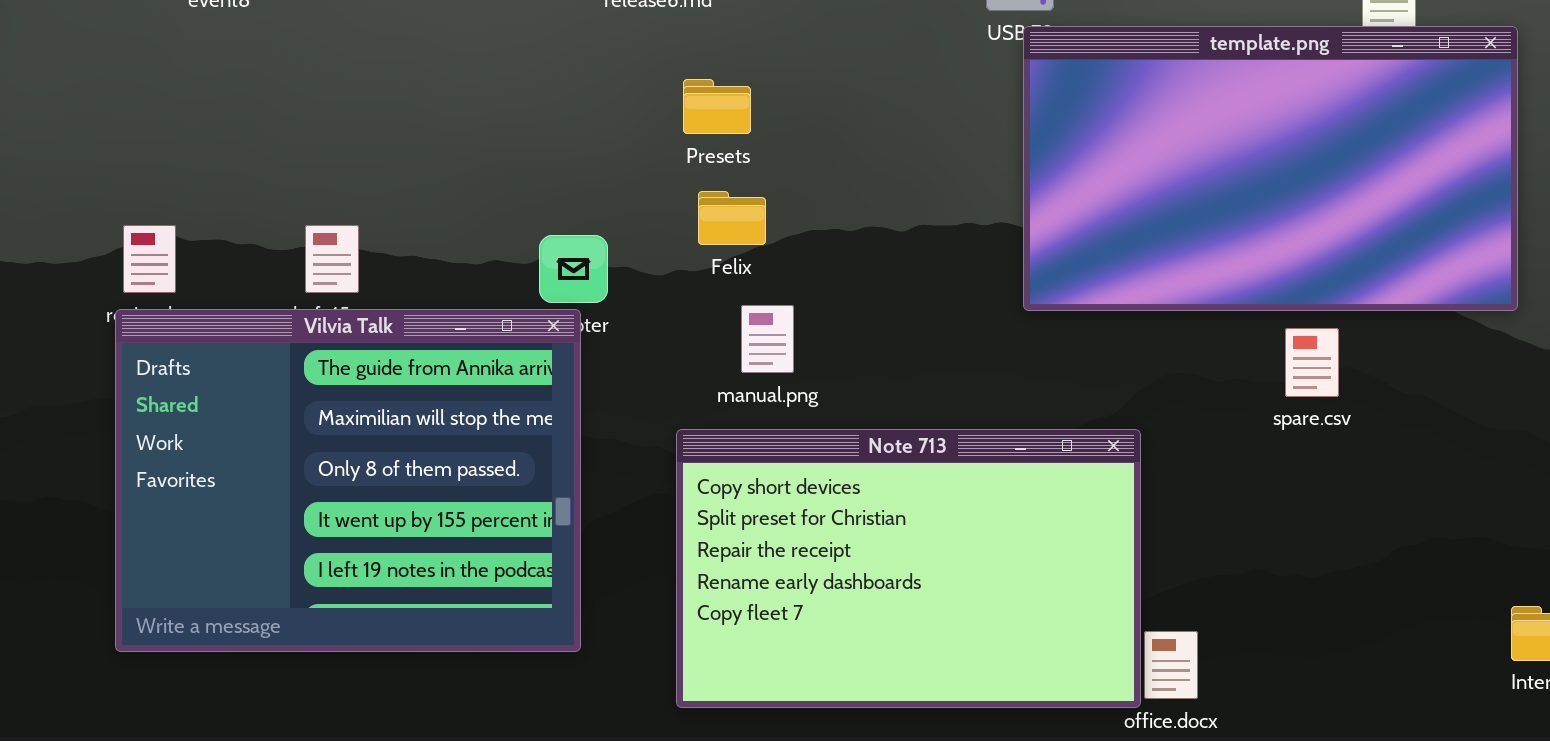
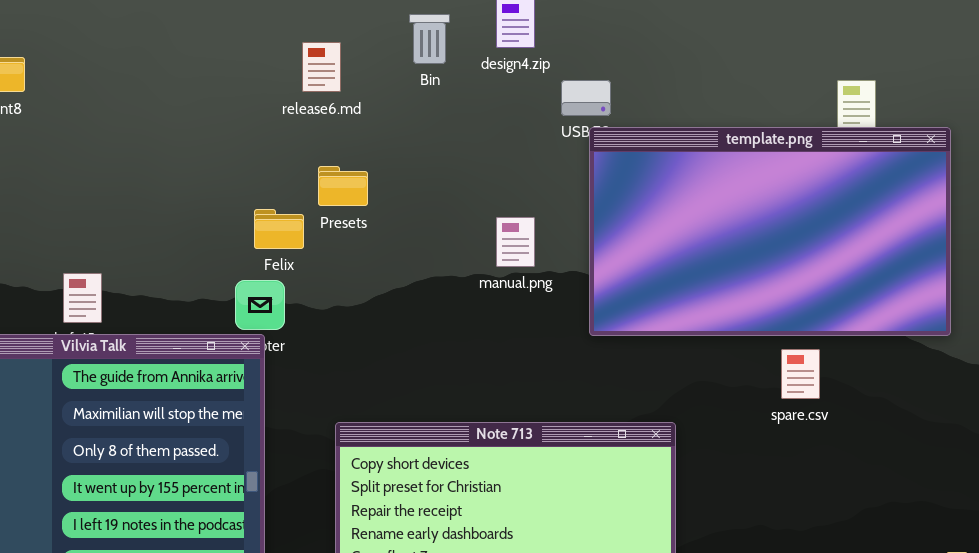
Presets: [683,79,751,134] -> [318,166,368,206], moved
Felix: [698,191,766,245] -> [254,209,304,249], moved
manual.png: [741,305,794,373] -> [496,217,535,267], moved

